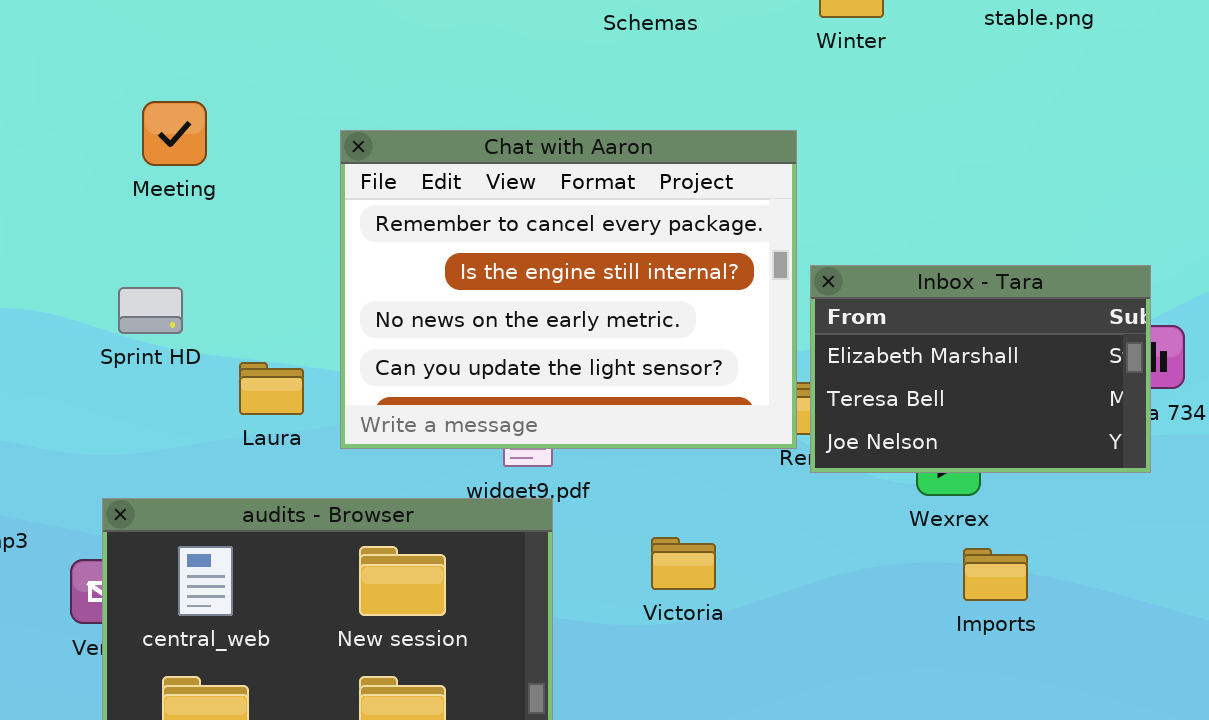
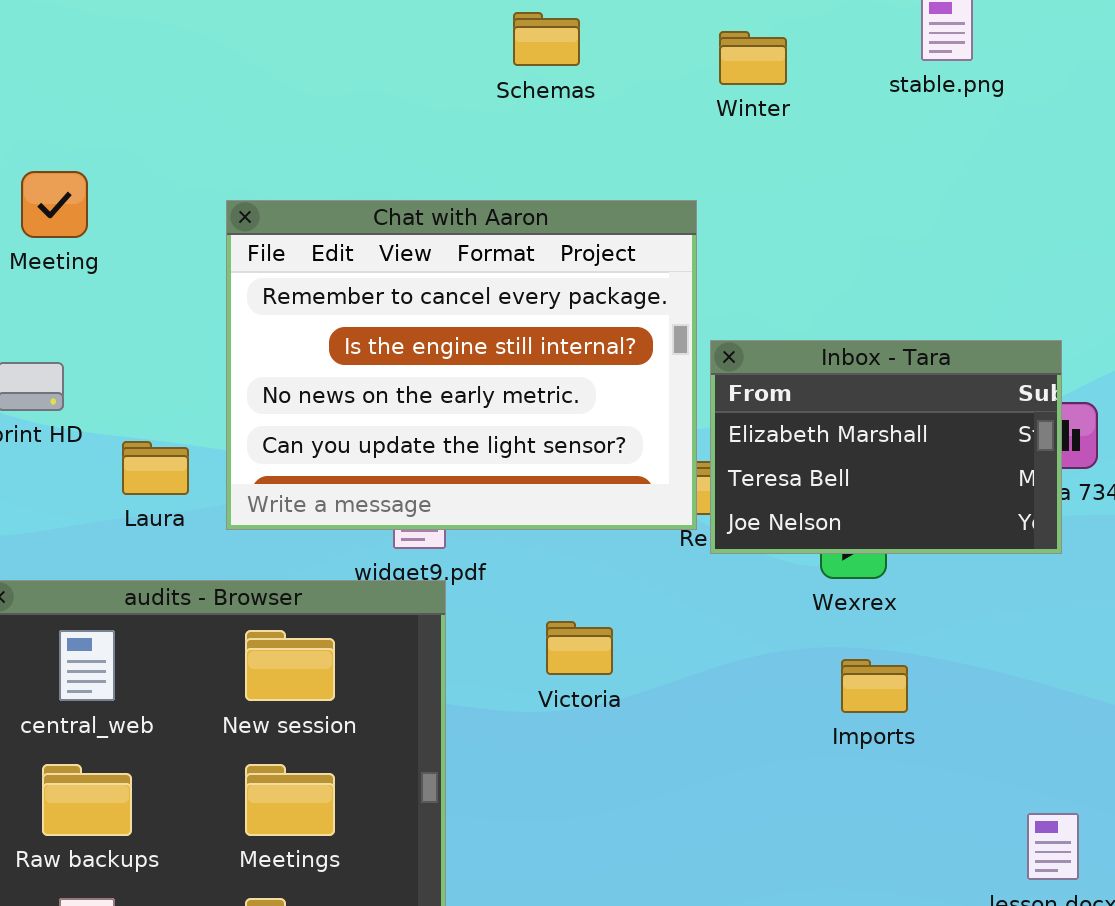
Imports: [963,548,1028,601] -> [841,659,908,713], moved

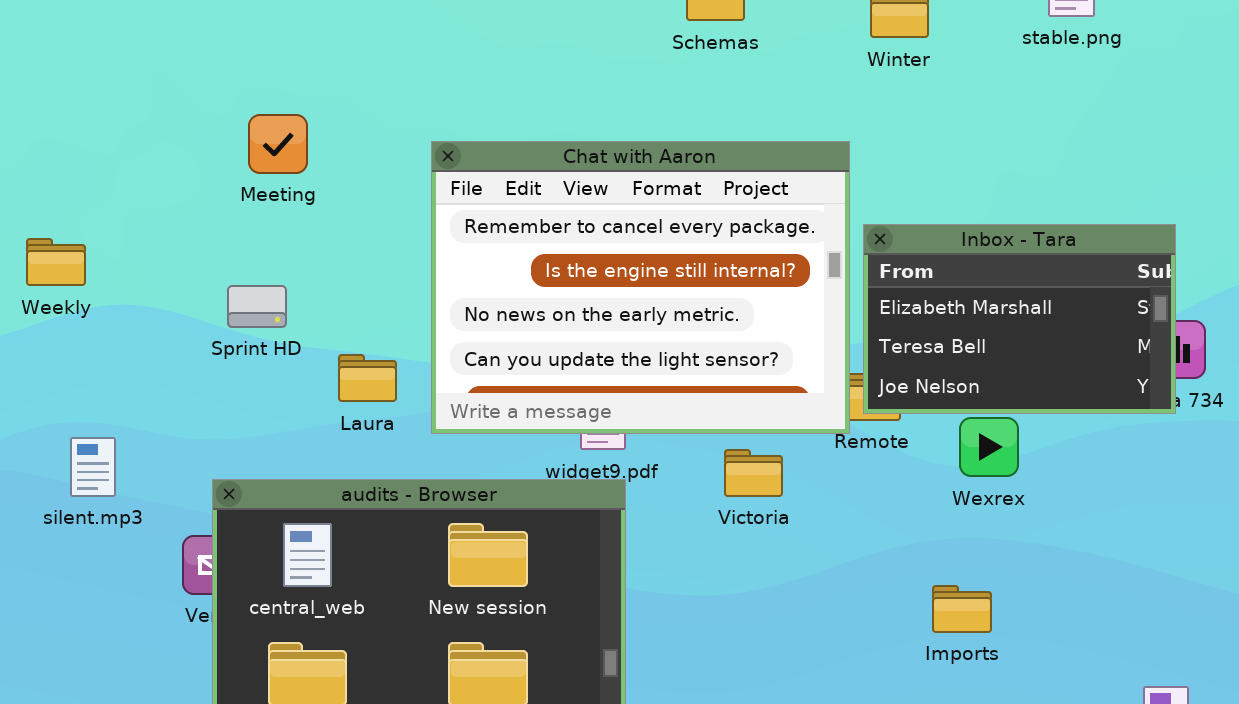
Inbox - Tara: [710,340,1062,554] -> [863,224,1176,414], moved
Victoria: [546,621,613,675] -> [724,449,783,497], moved
Imports: [841,659,908,713] -> [932,585,992,633], moved

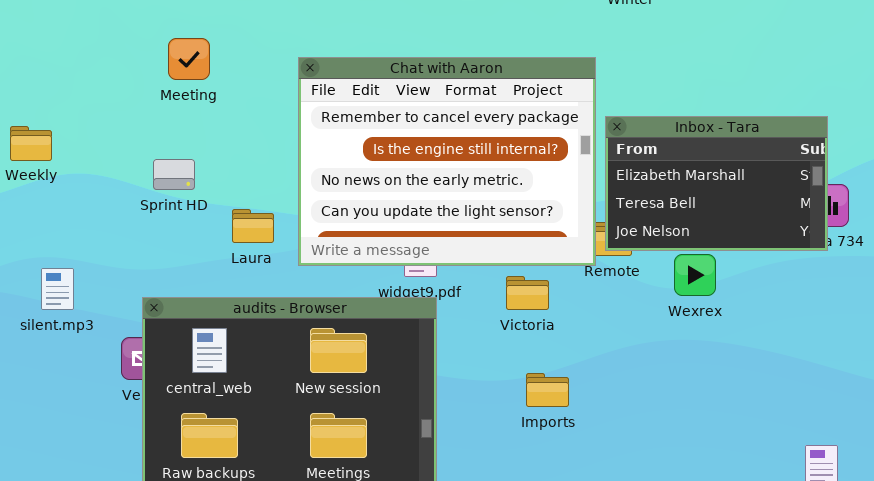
Imports: [932,585,992,633] -> [526,373,569,407], moved

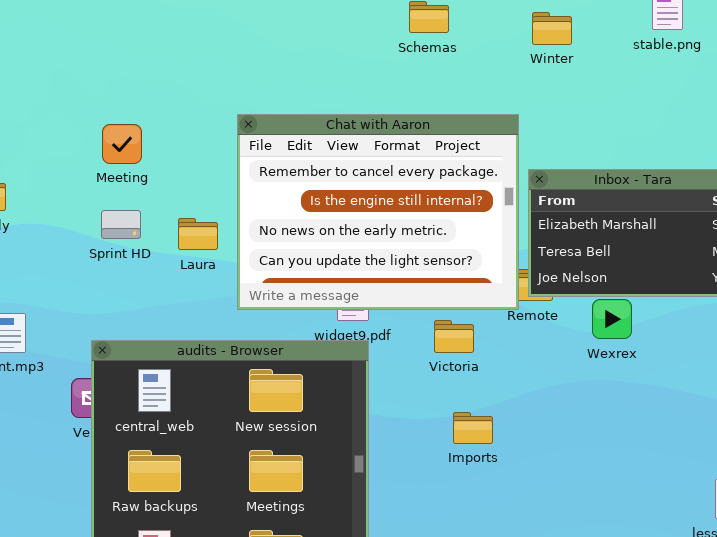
Meeting: [168,38,210,80] -> [102,124,142,164], moved
Laura: [232,209,274,243] -> [178,218,218,250], moved

